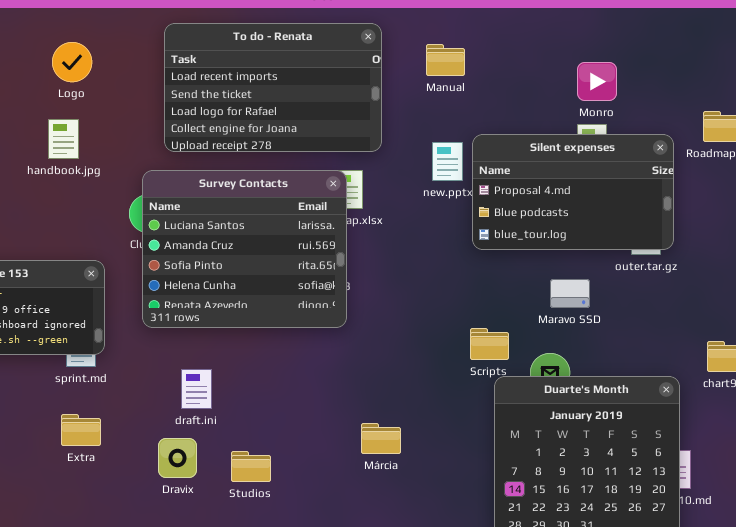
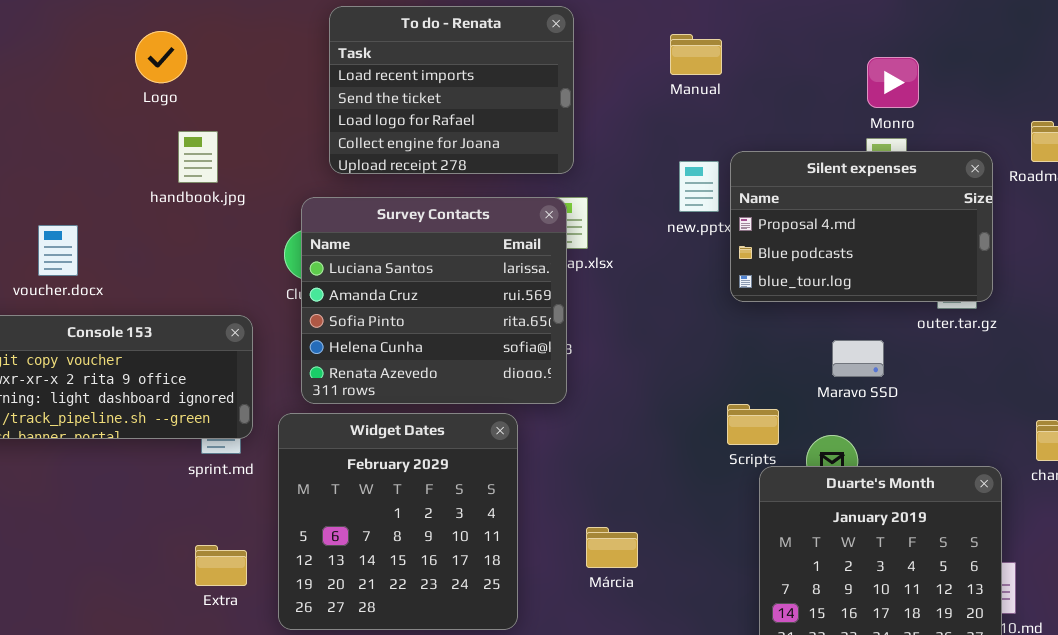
To do - Renata: [164,23,382,152] -> [329,6,574,174], resized
Logo: [52,42,92,82] -> [135,31,187,83], moved
Widget Dates: none -> [278,413,518,630], opened
Extra: [61,414,101,446] -> [195,545,247,586], moved

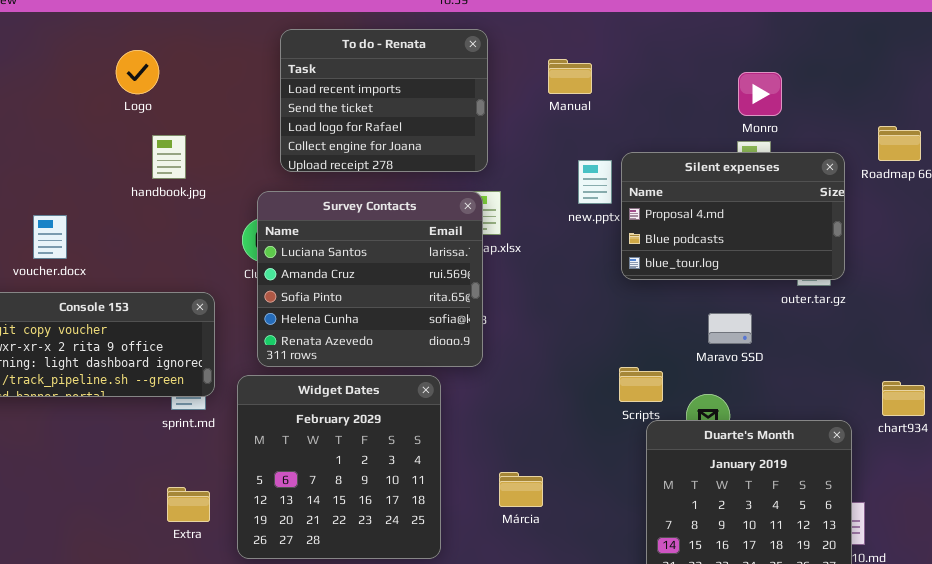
Manual: [670,34,722,75] -> [548,59,592,94], moved

